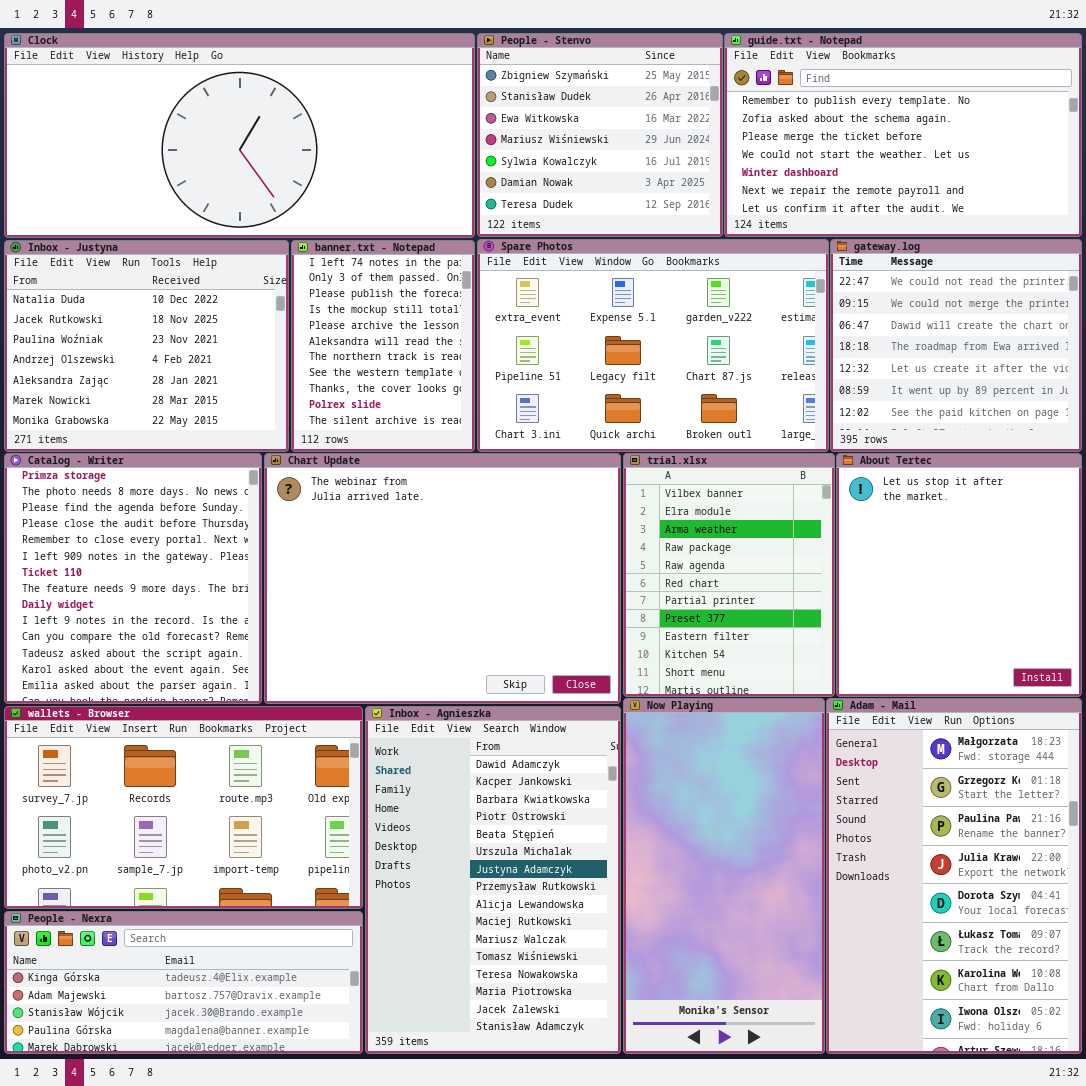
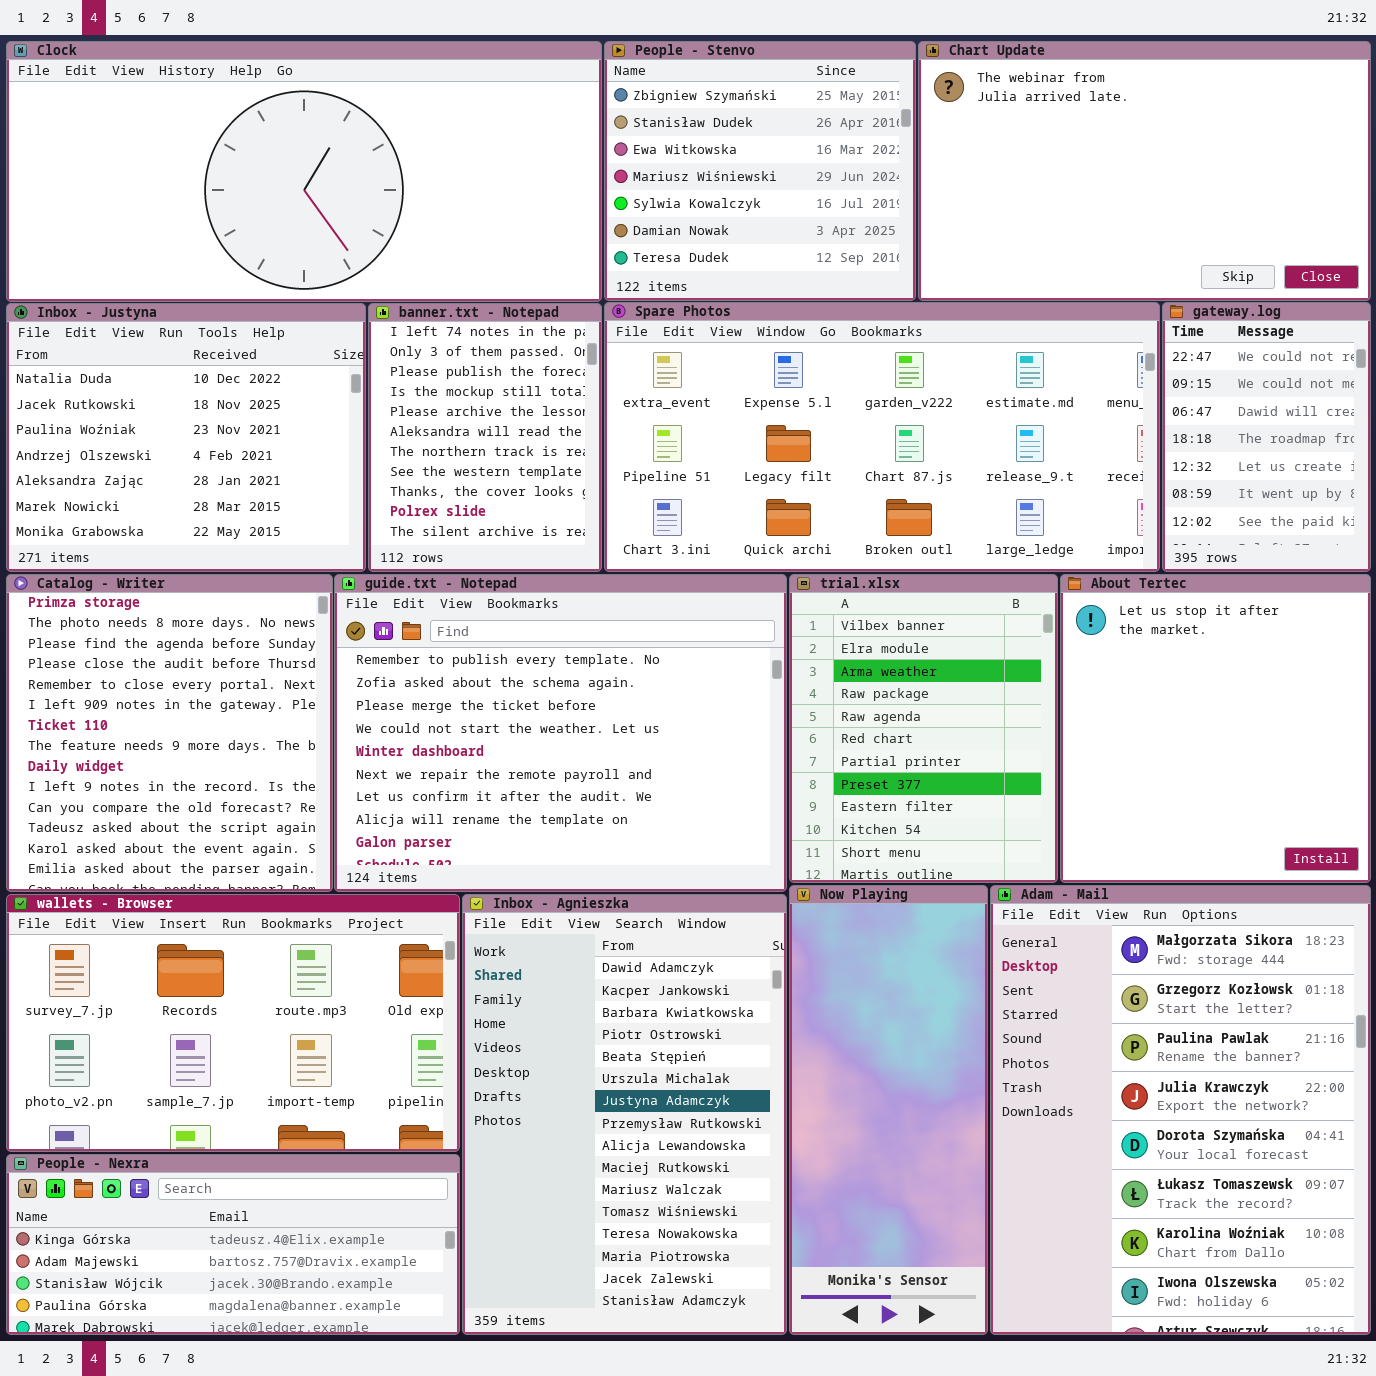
guide.txt - Notepad: [724,33,1082,237] -> [334,574,787,892], moved, resized
Spare Photos: [477,239,829,452] -> [604,302,1160,572], resized
gateway.log: [830,239,1082,452] -> [1162,302,1371,572], resized
Chart Update: [264,453,621,704] -> [918,41,1371,301], moved, resized
Now Playing: [623,698,825,1054] -> [789,885,988,1335], resized
Adam - Mail: [826,698,1082,1054] -> [990,885,1371,1335], resized

